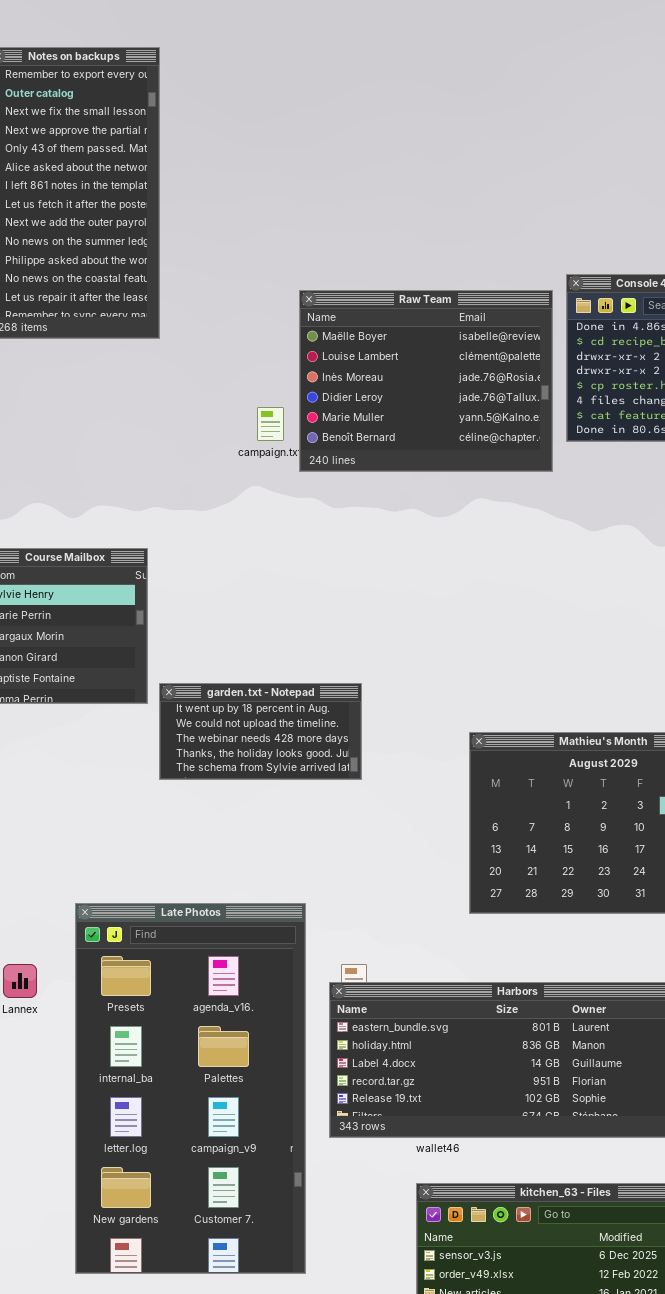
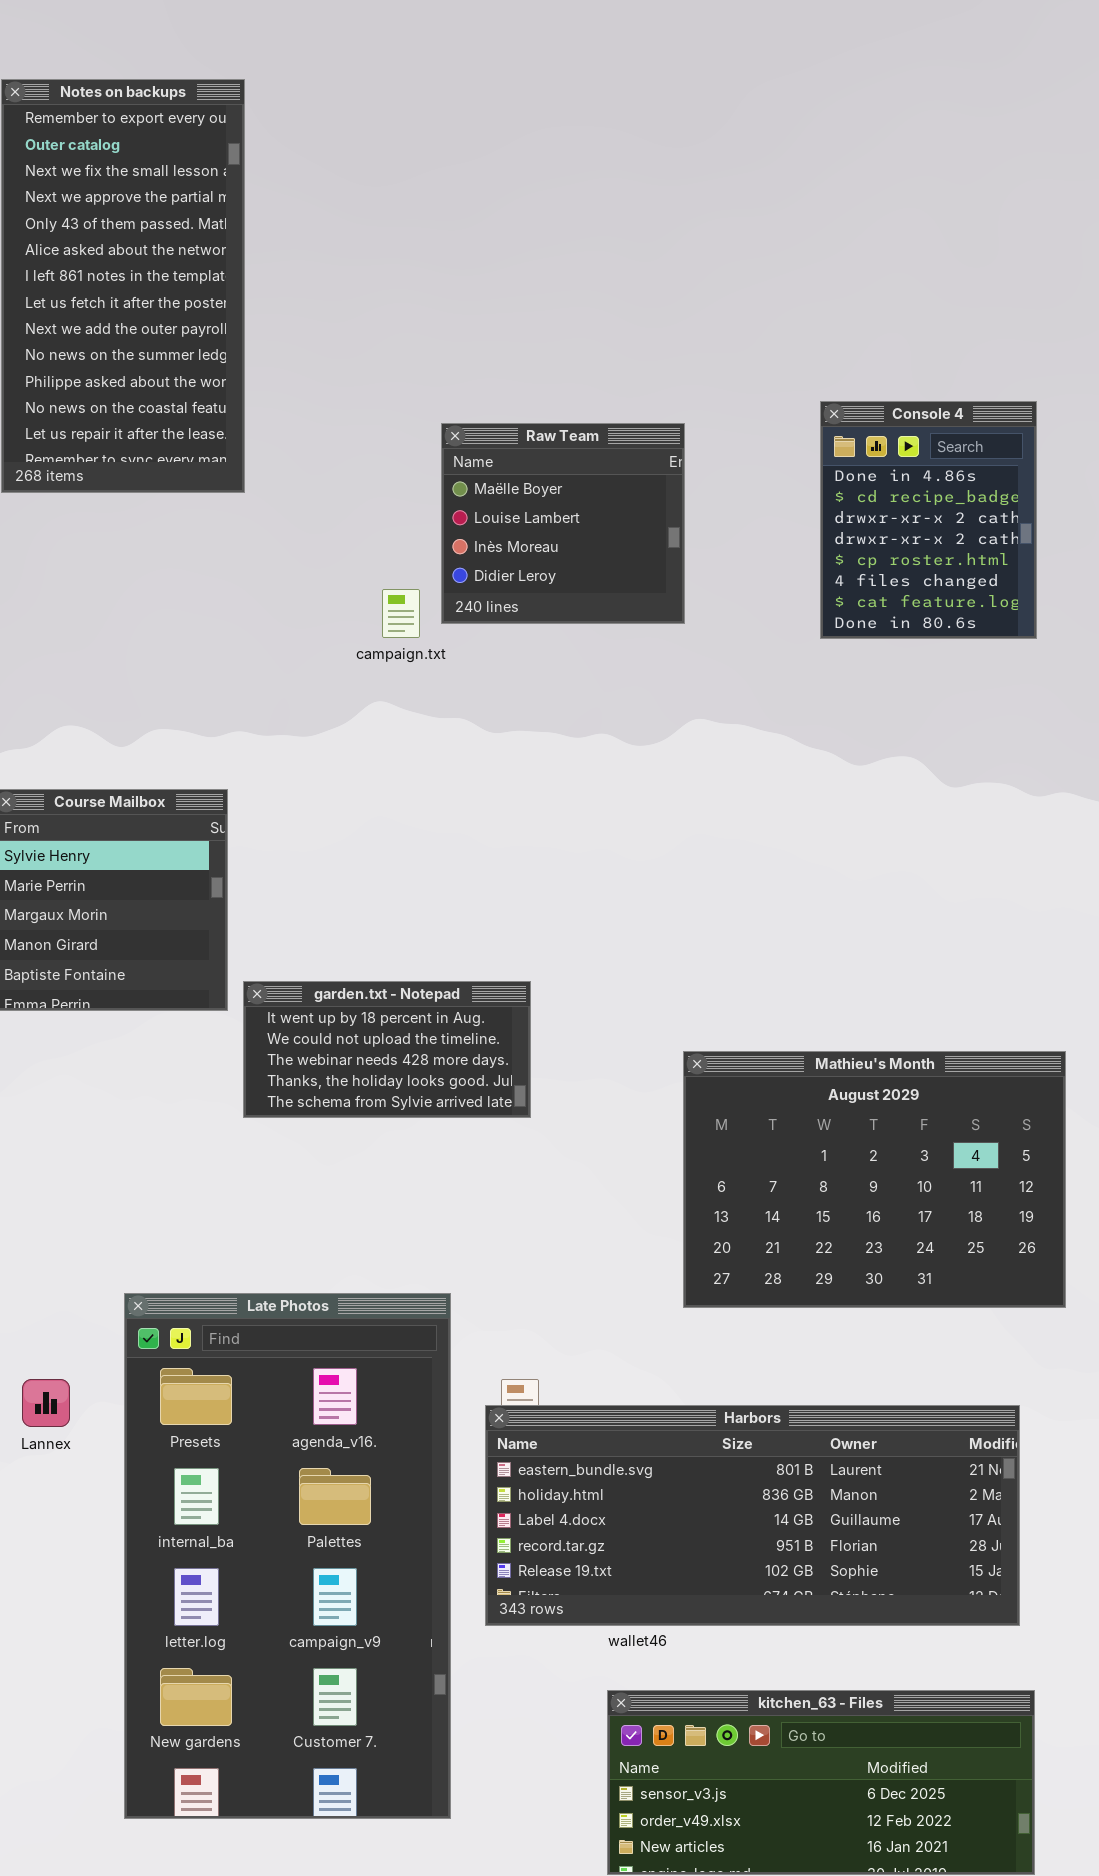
Raw Team: [299,290,553,472] -> [441,423,685,624], resized

